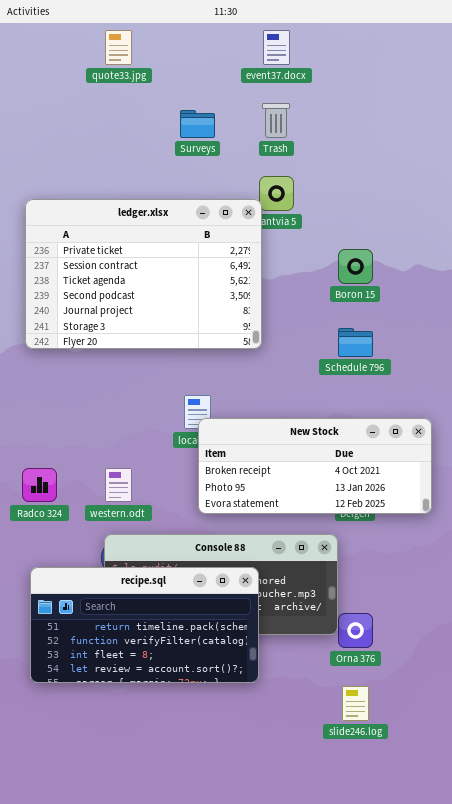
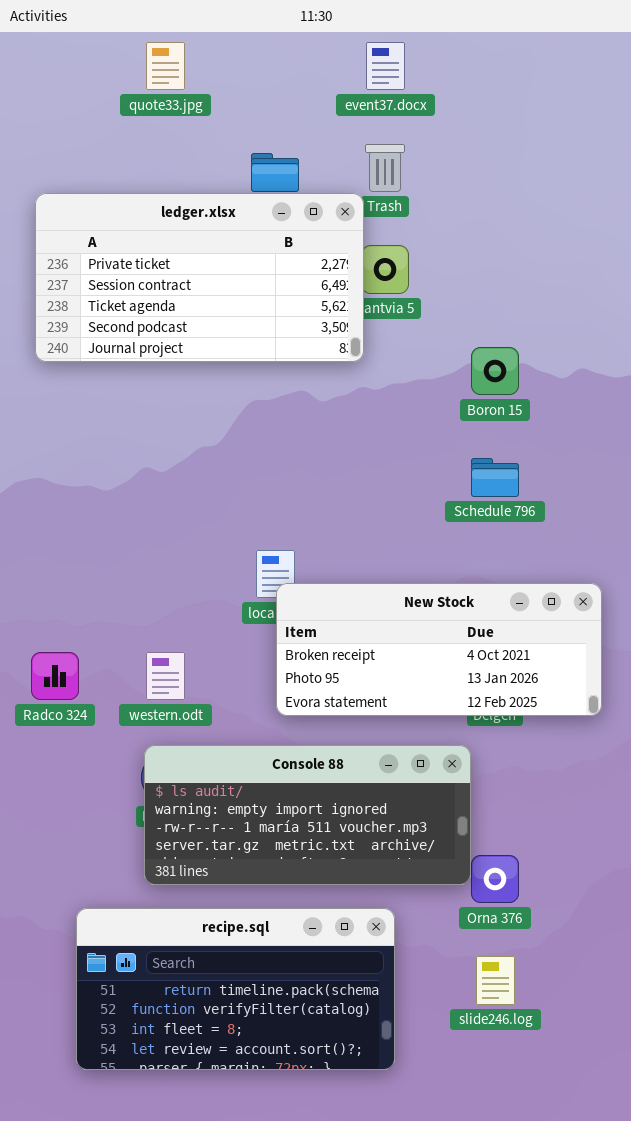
ledger.xlsx: [25,199,262,349] -> [35,193,364,362], moved, resized
recipe.sql: [30,567,259,683] -> [76,908,395,1070], moved

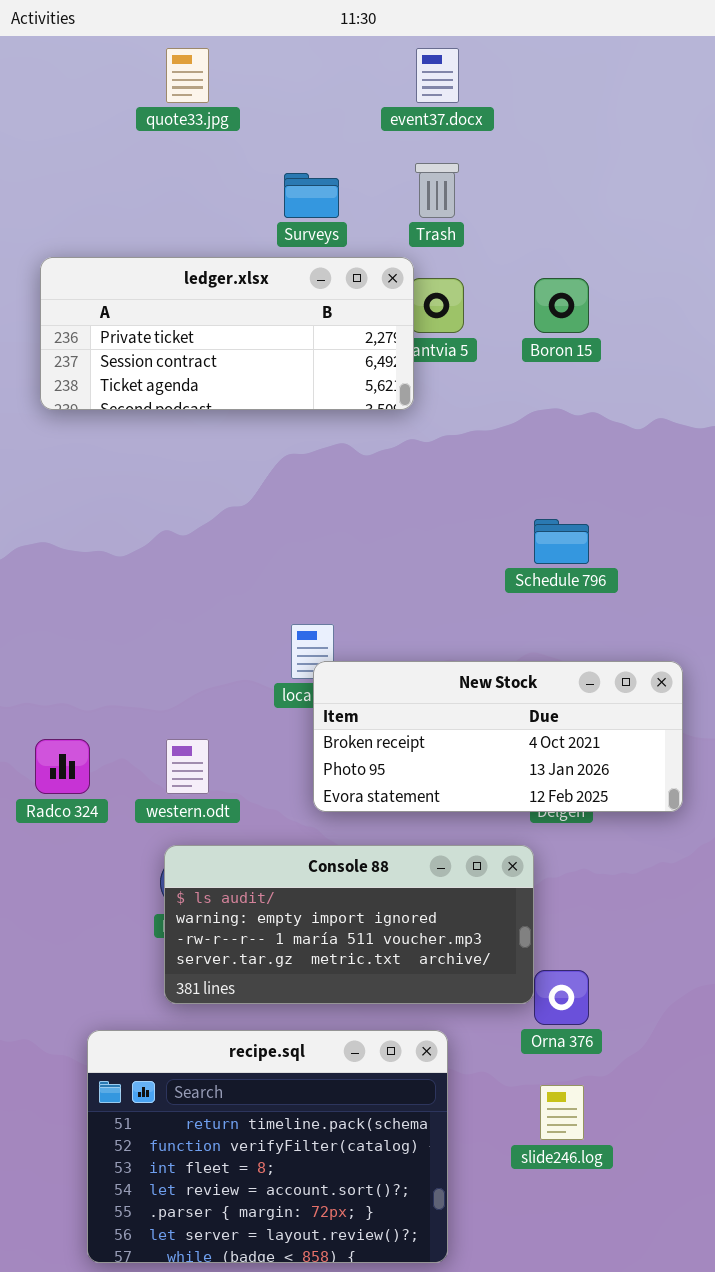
ledger.xlsx: [35,193,364,362] -> [40,257,414,410], resized
Boron 15: [471,347,519,395] -> [534,278,589,333], moved
recipe.sql: [76,908,395,1070] -> [87,1030,448,1263], resized

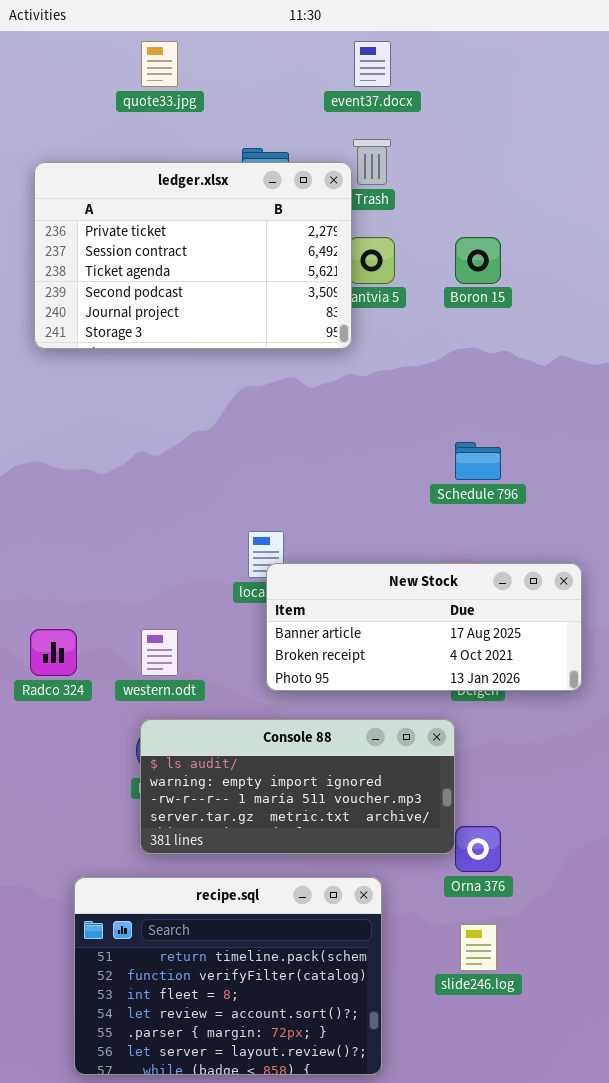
ledger.xlsx: [40,257,414,410] -> [34,162,352,349], resized
New Stock: [313,661,683,812] -> [266,563,582,691], scrolled up 1 row

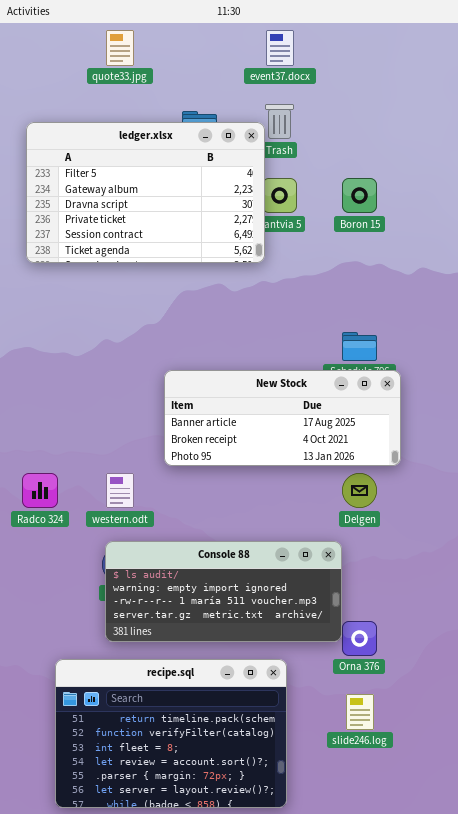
ledger.xlsx: [34,162,352,349] -> [26,122,265,263], scrolled up 3 rows
New Stock: [266,563,582,691] -> [164,370,401,466], moved

